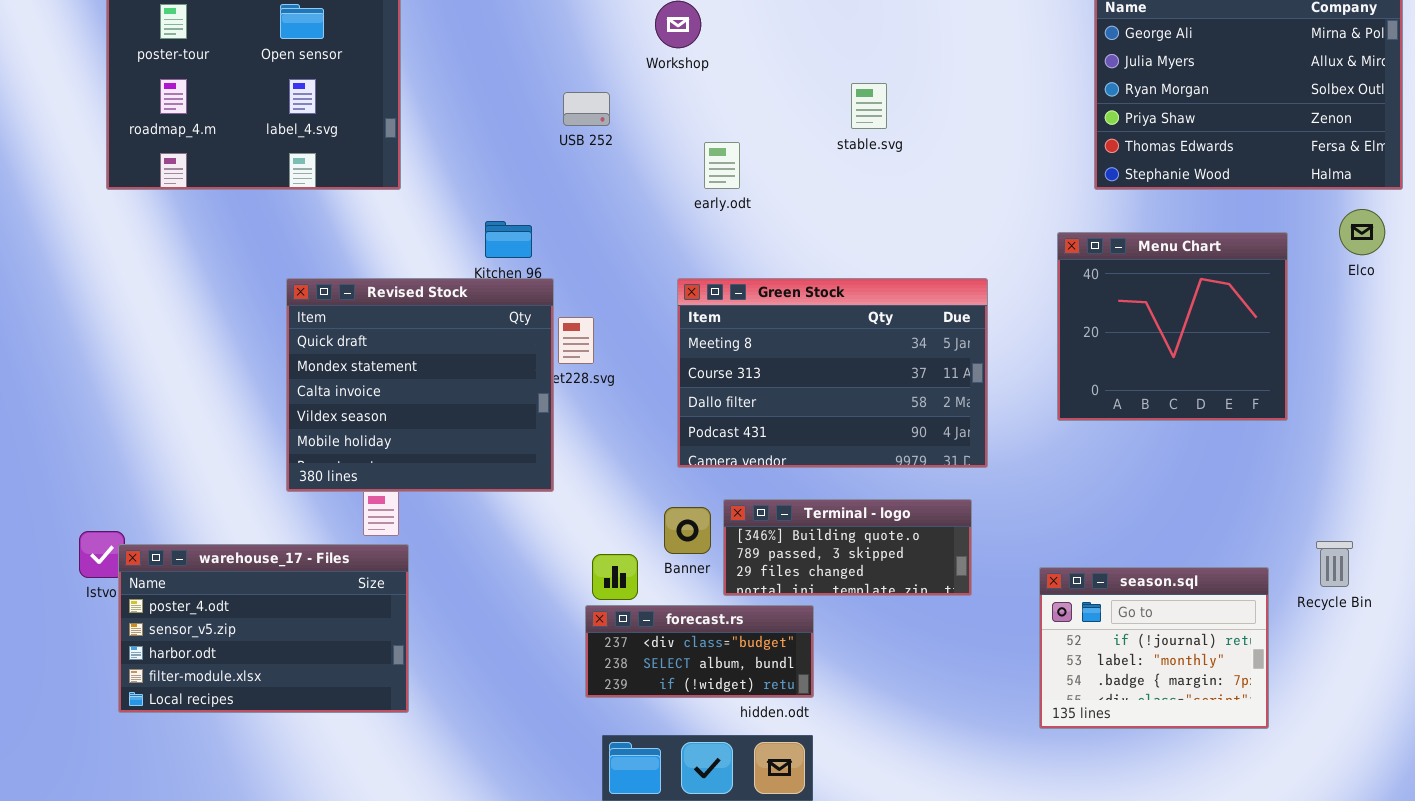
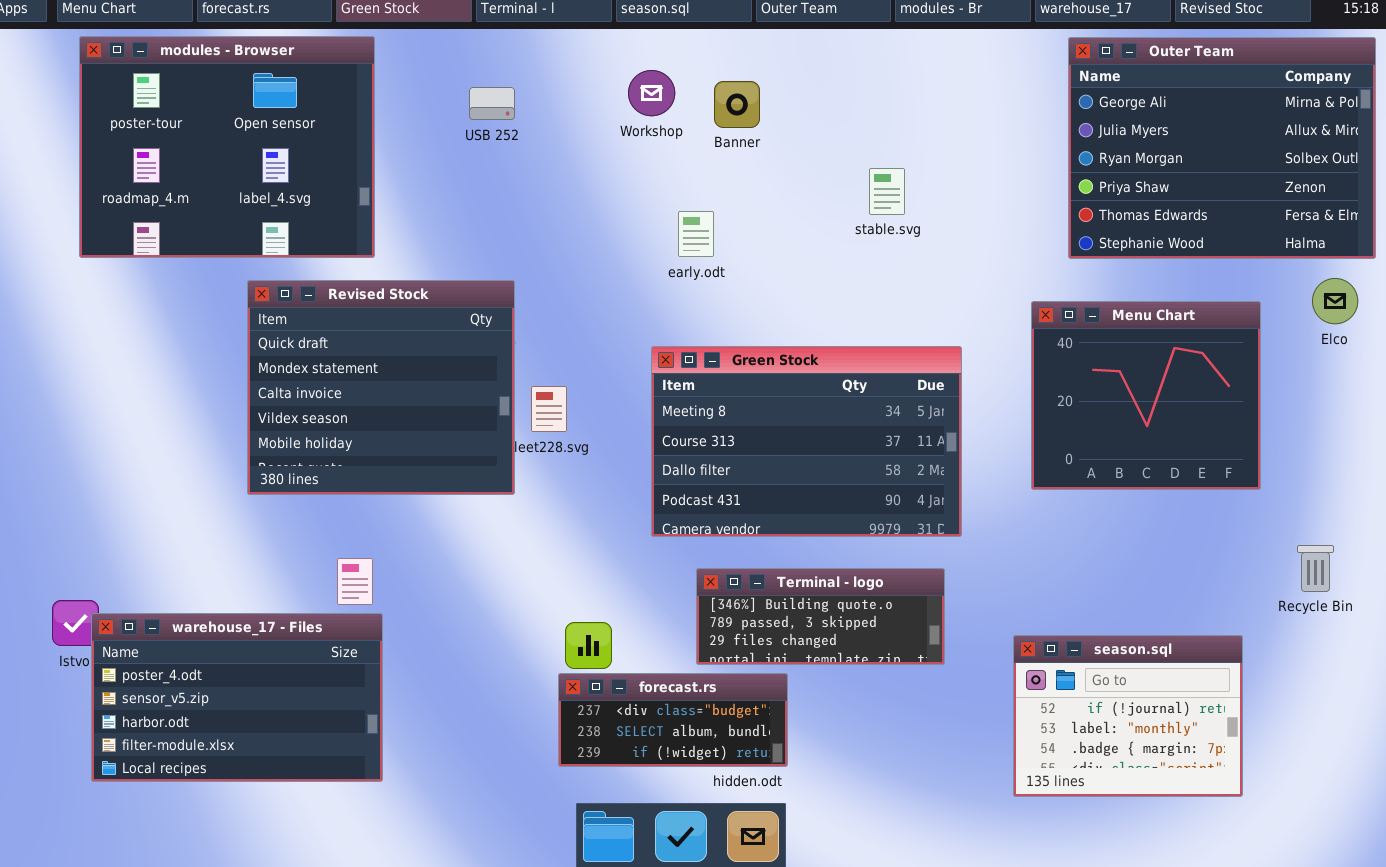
stable.svg: [851,83,887,129] -> [869,168,905,215], moved
USB 252: [563,92,610,126] -> [469,87,515,120], moved
Revised Stock: [286,278,554,492] -> [247,280,515,495], moved
Banner: [664,507,711,554] -> [714,81,760,128], moved
Recycle Bin: [1316,541,1353,587] -> [1297,545,1334,592], moved

